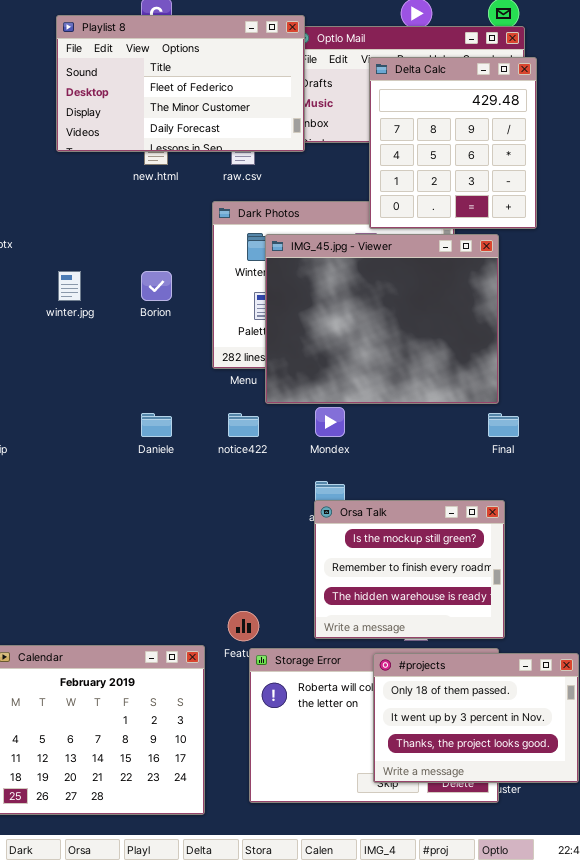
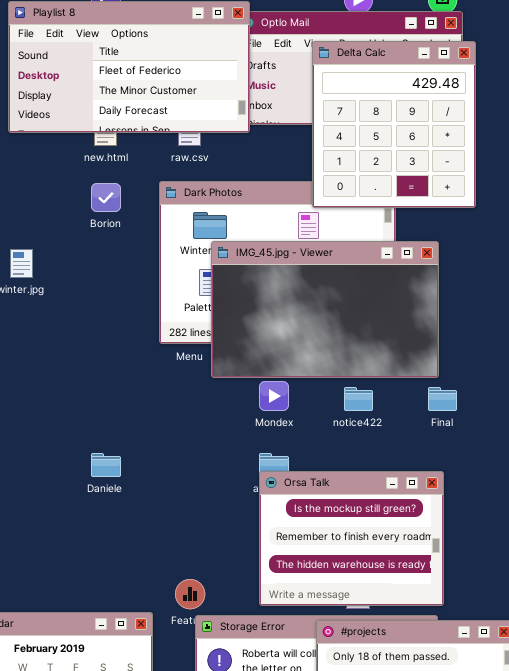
IMG_45.jpg - Viewer: [265,234,499,404] -> [211,241,439,378], resized
Borion: [141,271,172,301] -> [91,183,121,212], moved
Daniele: [141,413,172,437] -> [91,453,121,477], moved
notice422: [228,413,259,437] -> [344,387,373,411], moved

